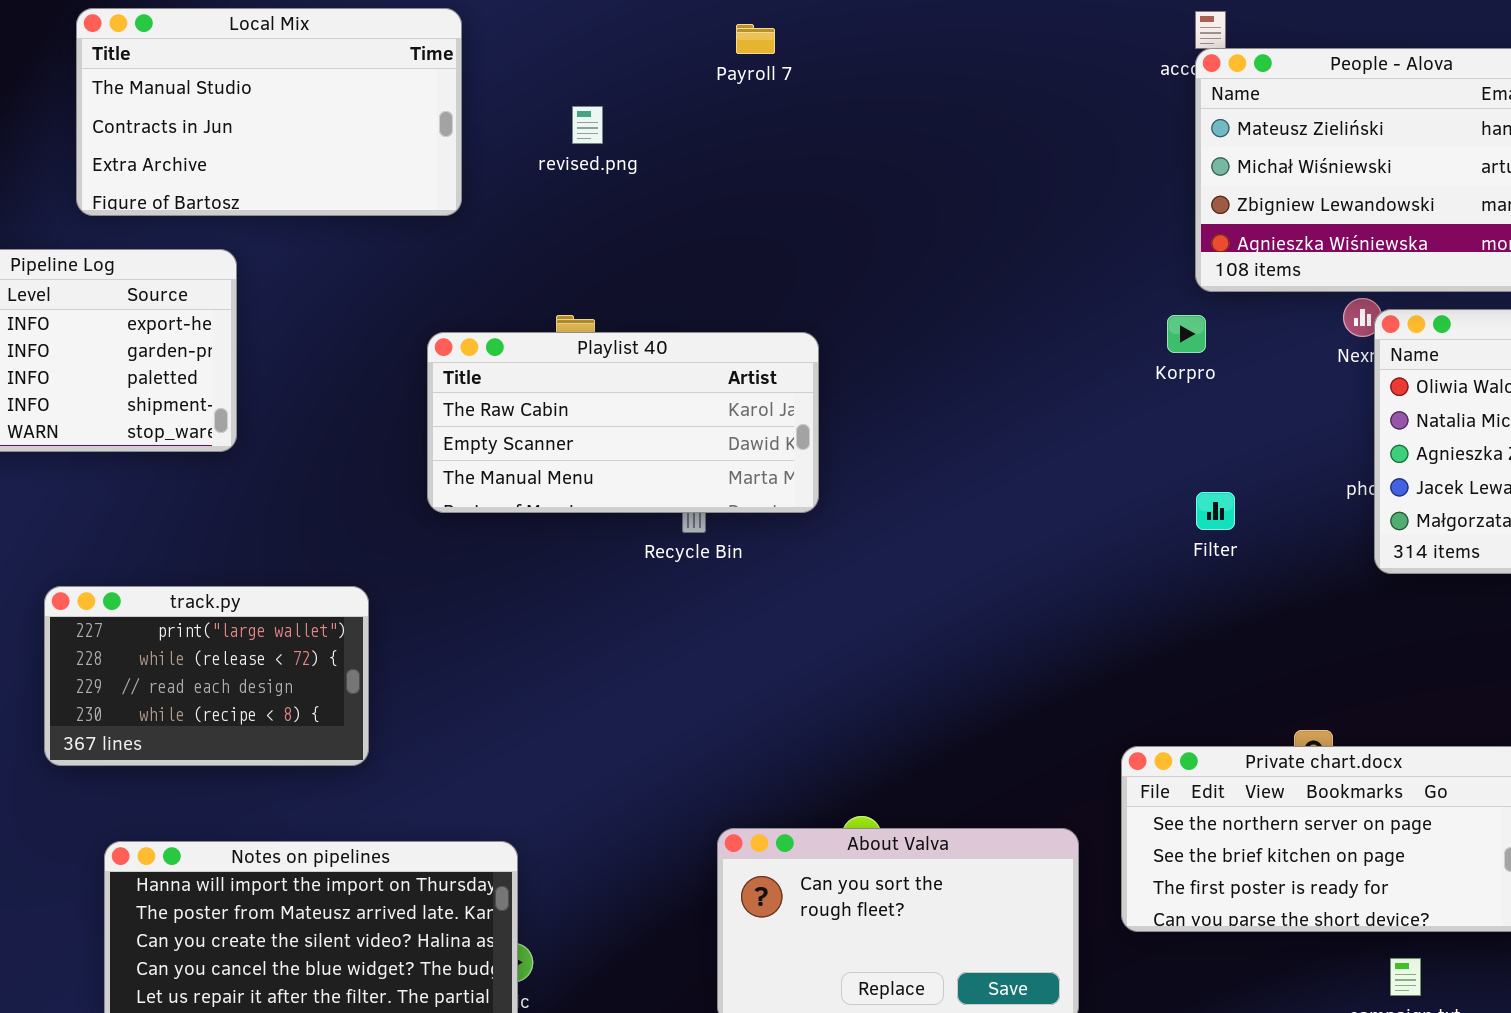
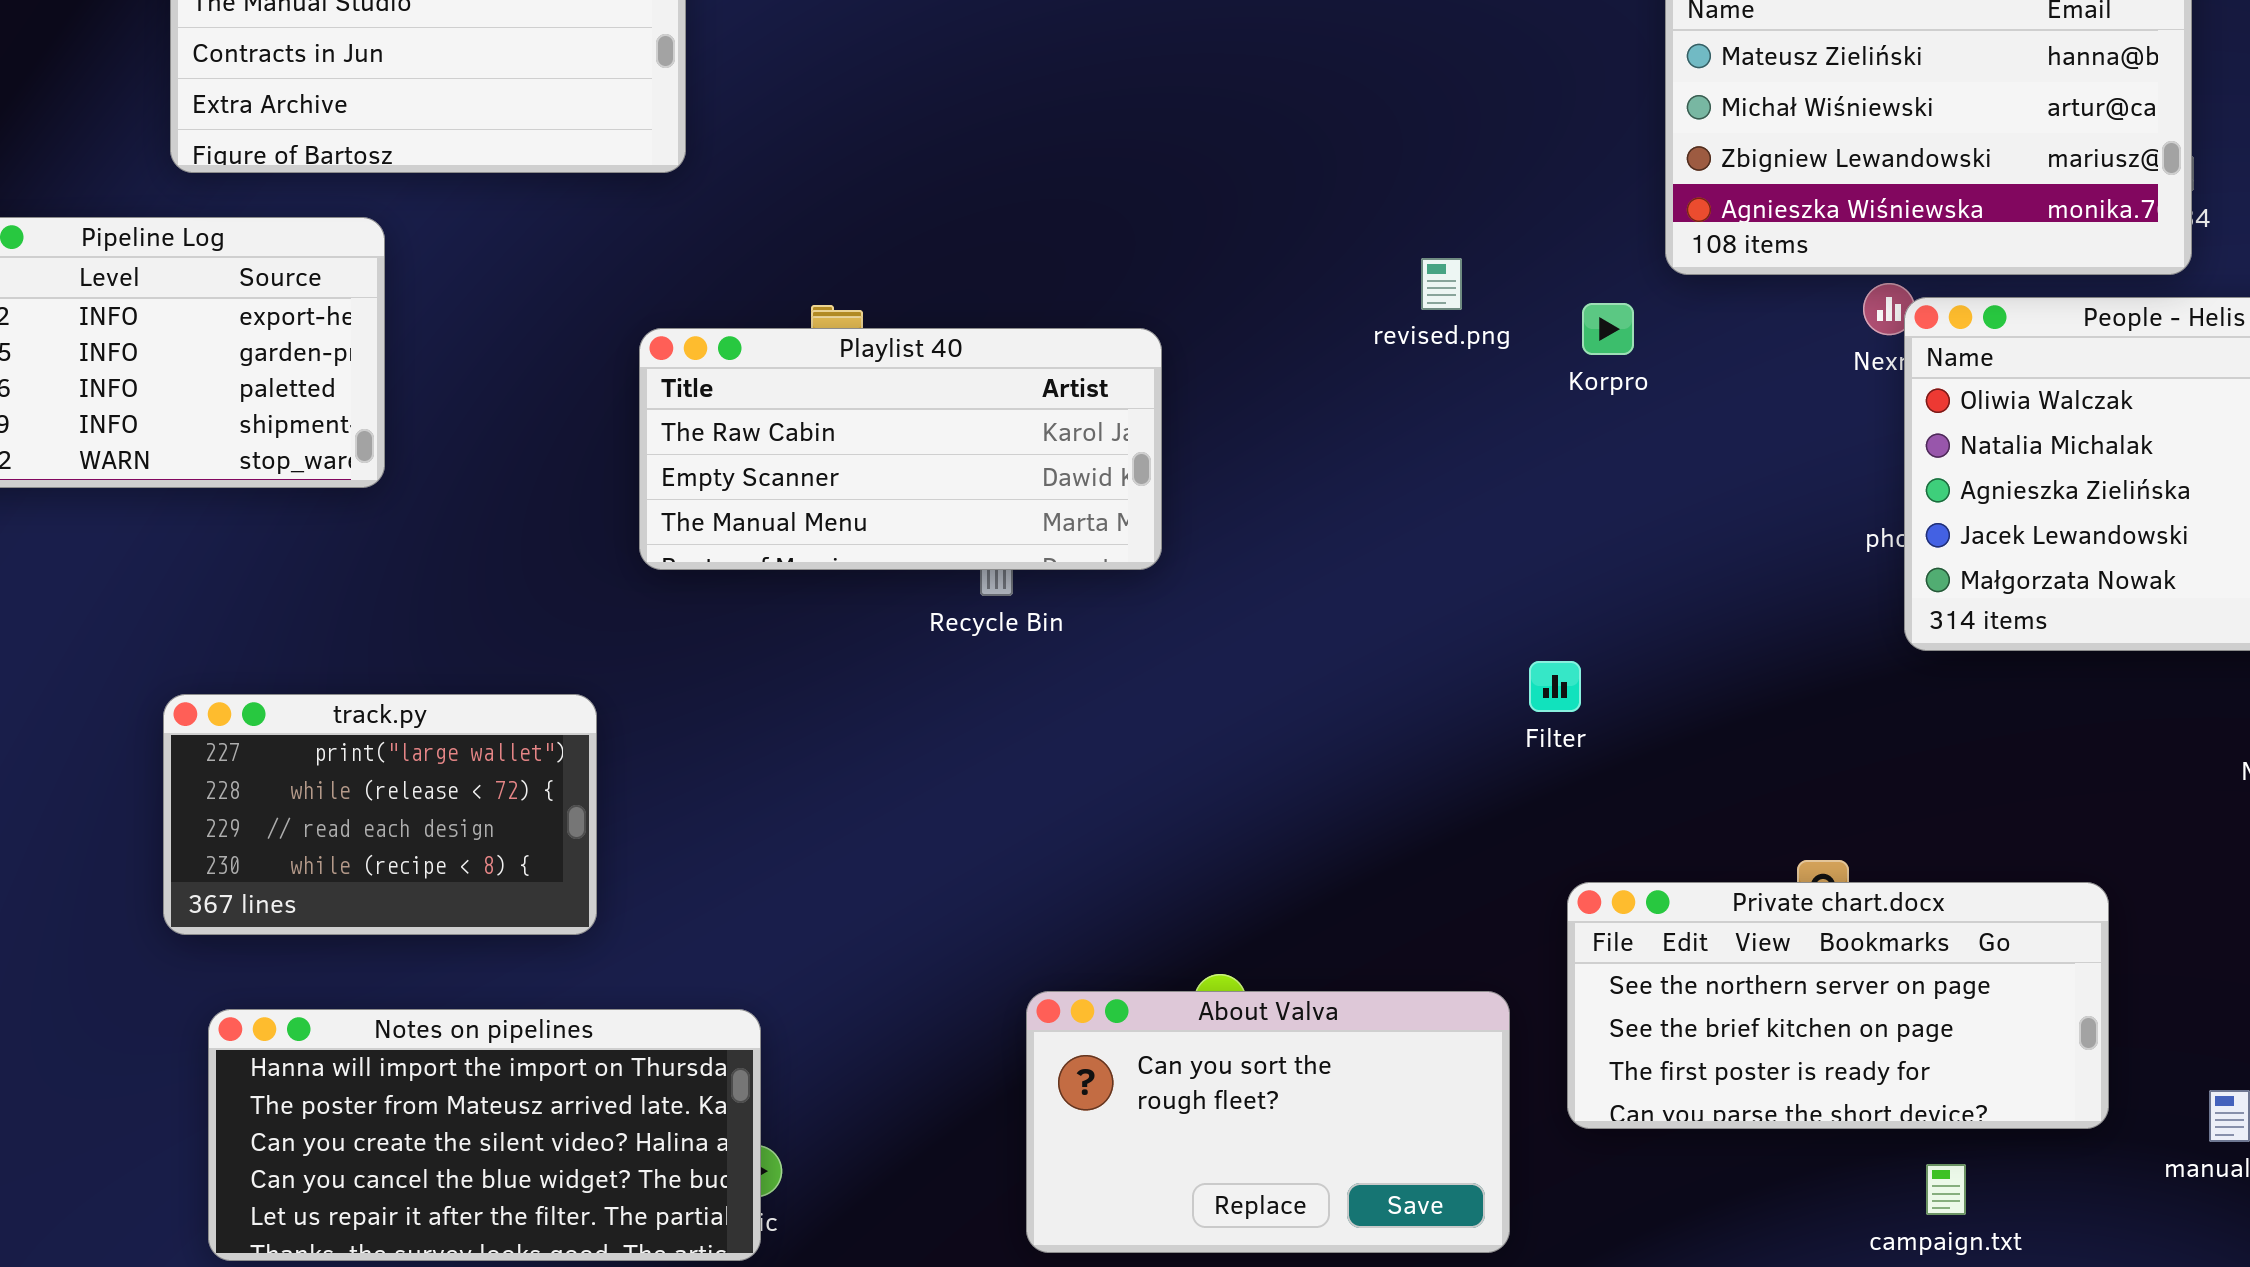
revised.png: [572,106,603,144] -> [1421,258,1462,310], moved
Korpro: [1167,315,1206,353] -> [1582,303,1634,355], moved
Filter: [1196,492,1235,530] -> [1529,661,1581,712], moved
track.py: [44,586,369,766] -> [163,694,597,935], moved

